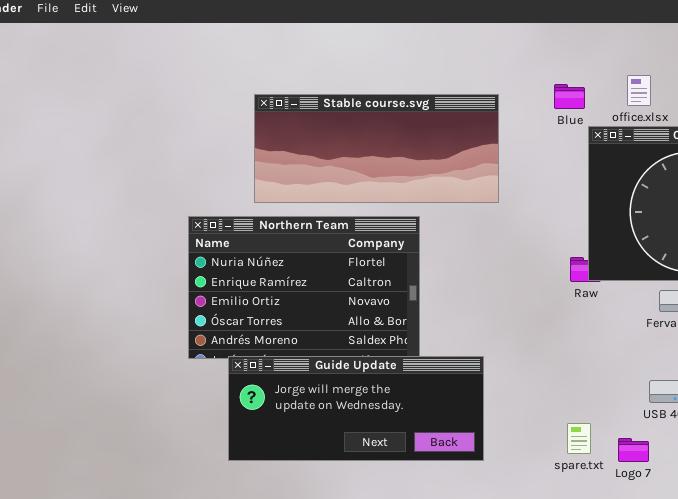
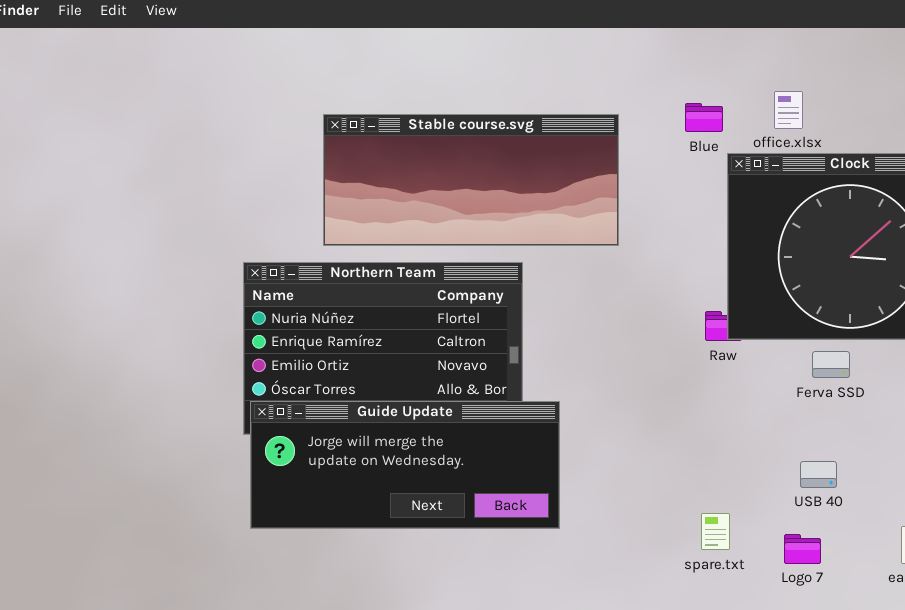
Guide Update: [228,356,484,461] -> [250,401,560,529], moved
Logo 7: [618,438,649,462] -> [784,534,821,564], moved

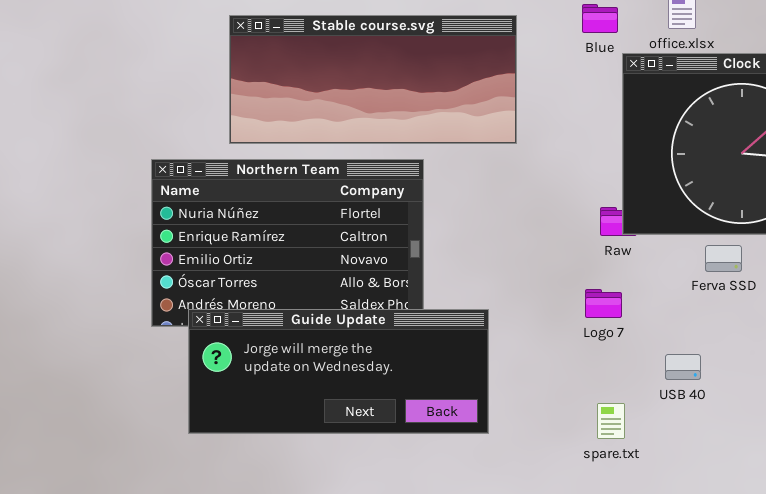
Guide Update: [250,401,560,529] -> [188,309,489,434], moved
USB 40: [800,461,837,488] -> [665,354,701,380], moved
Logo 7: [784,534,821,564] -> [585,289,622,318], moved

